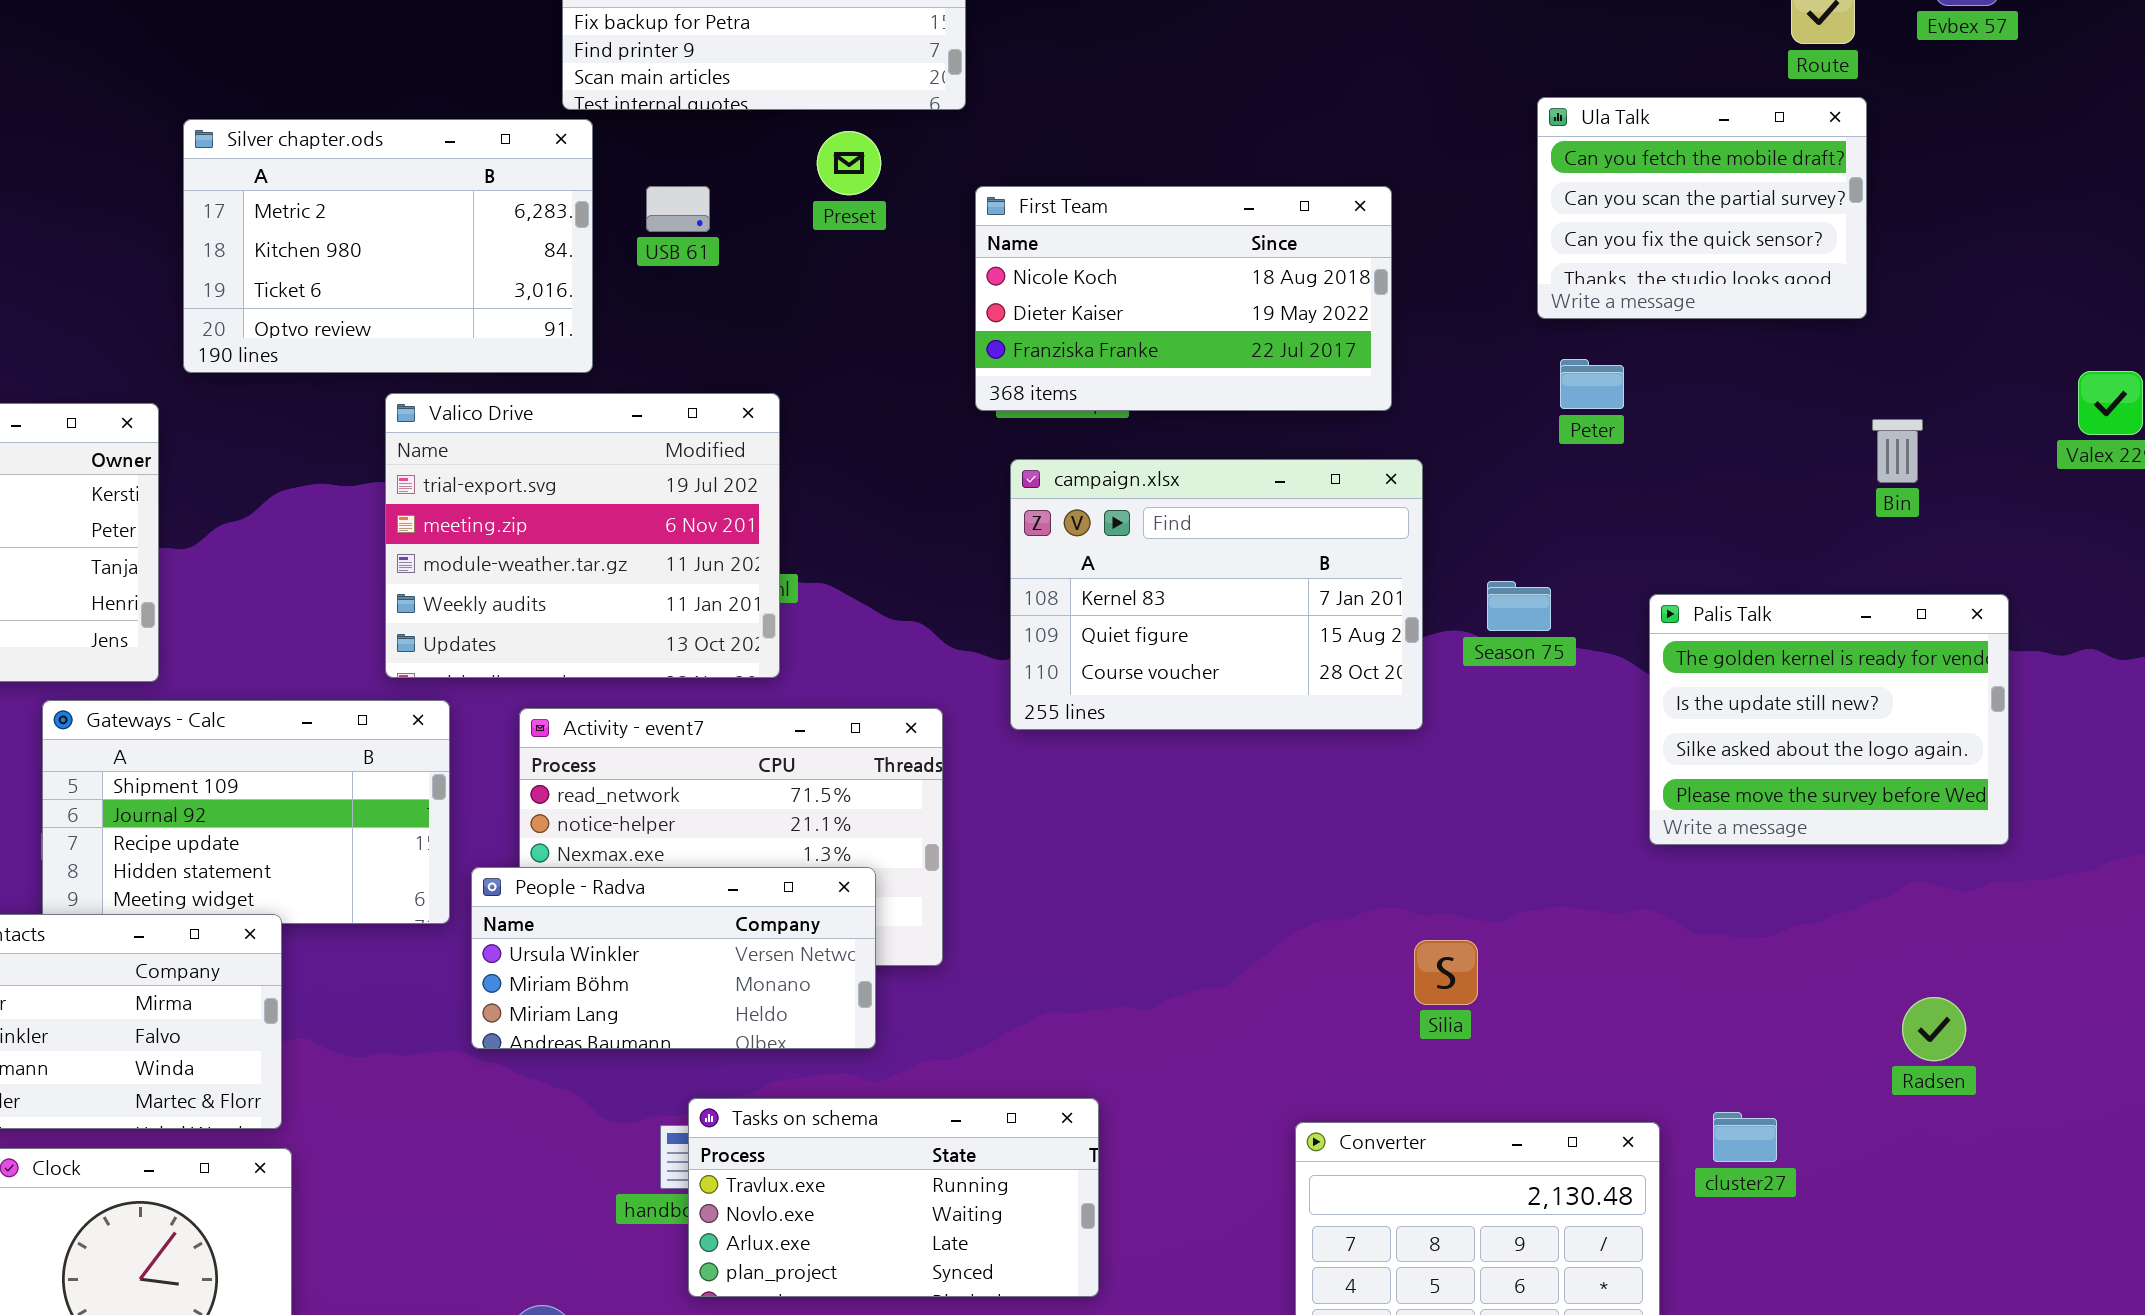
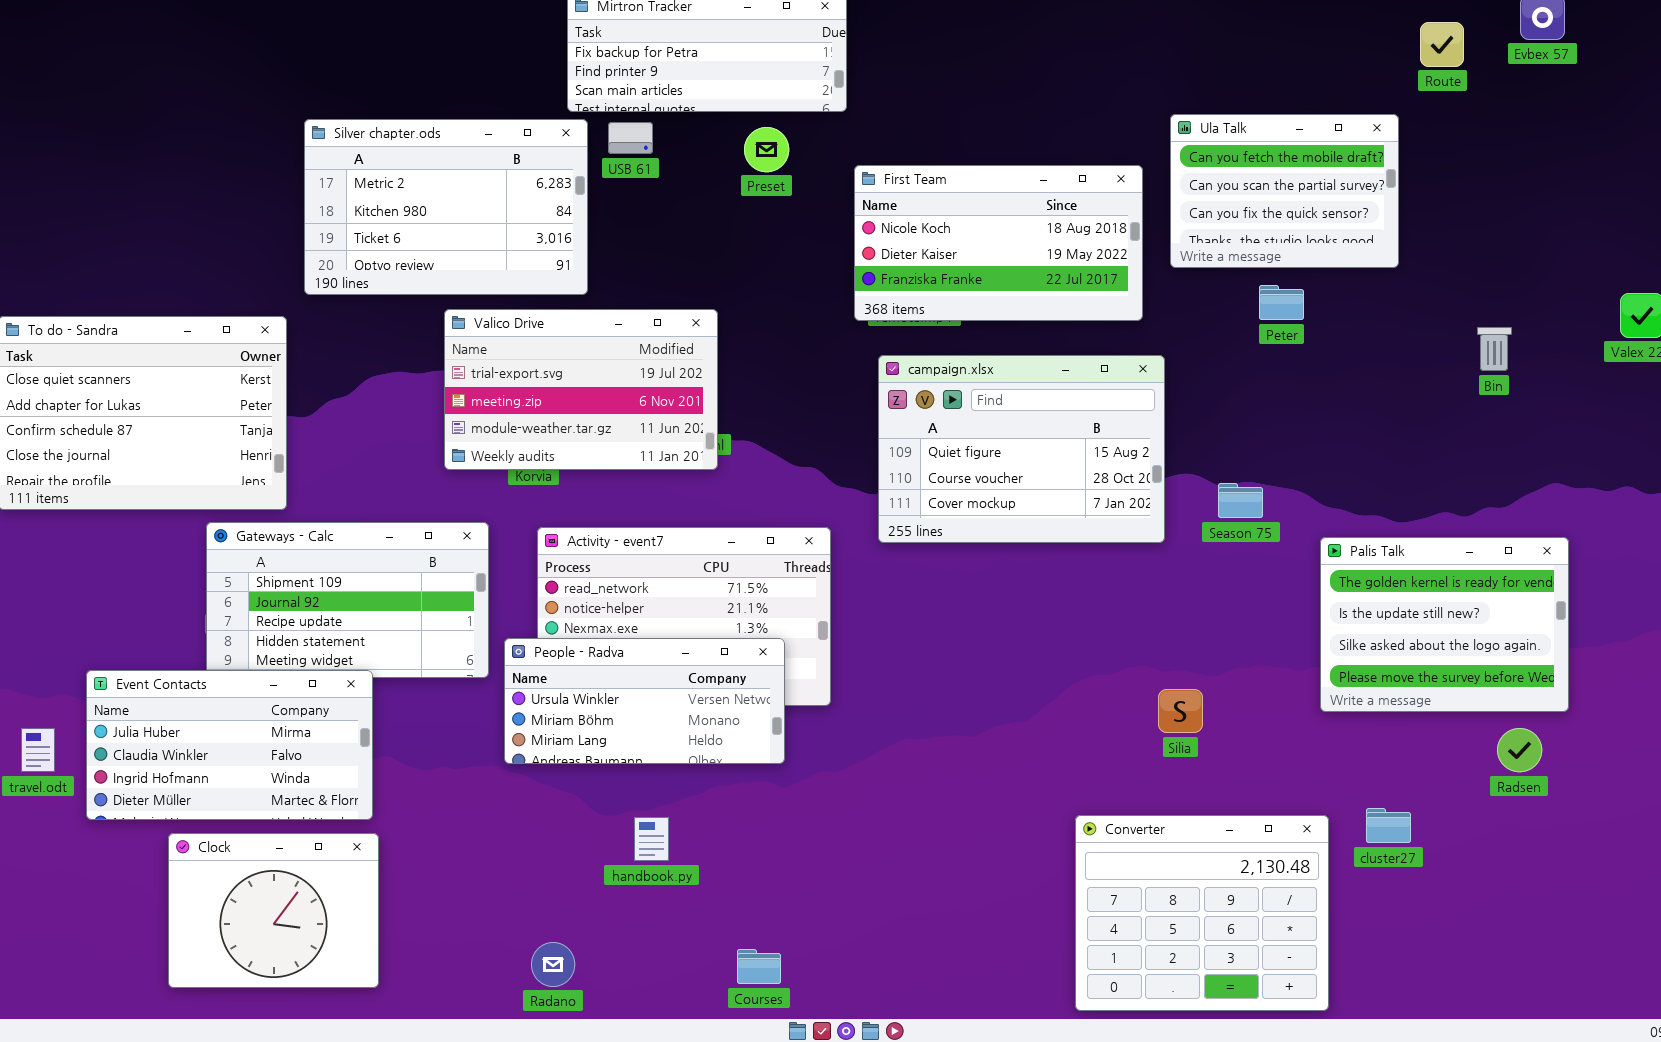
Ula Talk: [1537,97,1867,319] -> [1170,114,1399,268], moved
USB 61: [646,186,710,232] -> [608,122,653,154], moved
Valico Drive: [385,393,780,678] -> [444,309,718,470], resized
campaign.xlsx: [1010,459,1423,730] -> [878,355,1165,543], scrolled down 1 row
Season 75: [1487,581,1551,631] -> [1218,483,1263,518], moved
Palis Talk: [1649,594,2009,845] -> [1320,537,1569,712], moved
Tasks on schema: [688,1098,1099,1297] -> none, closed

